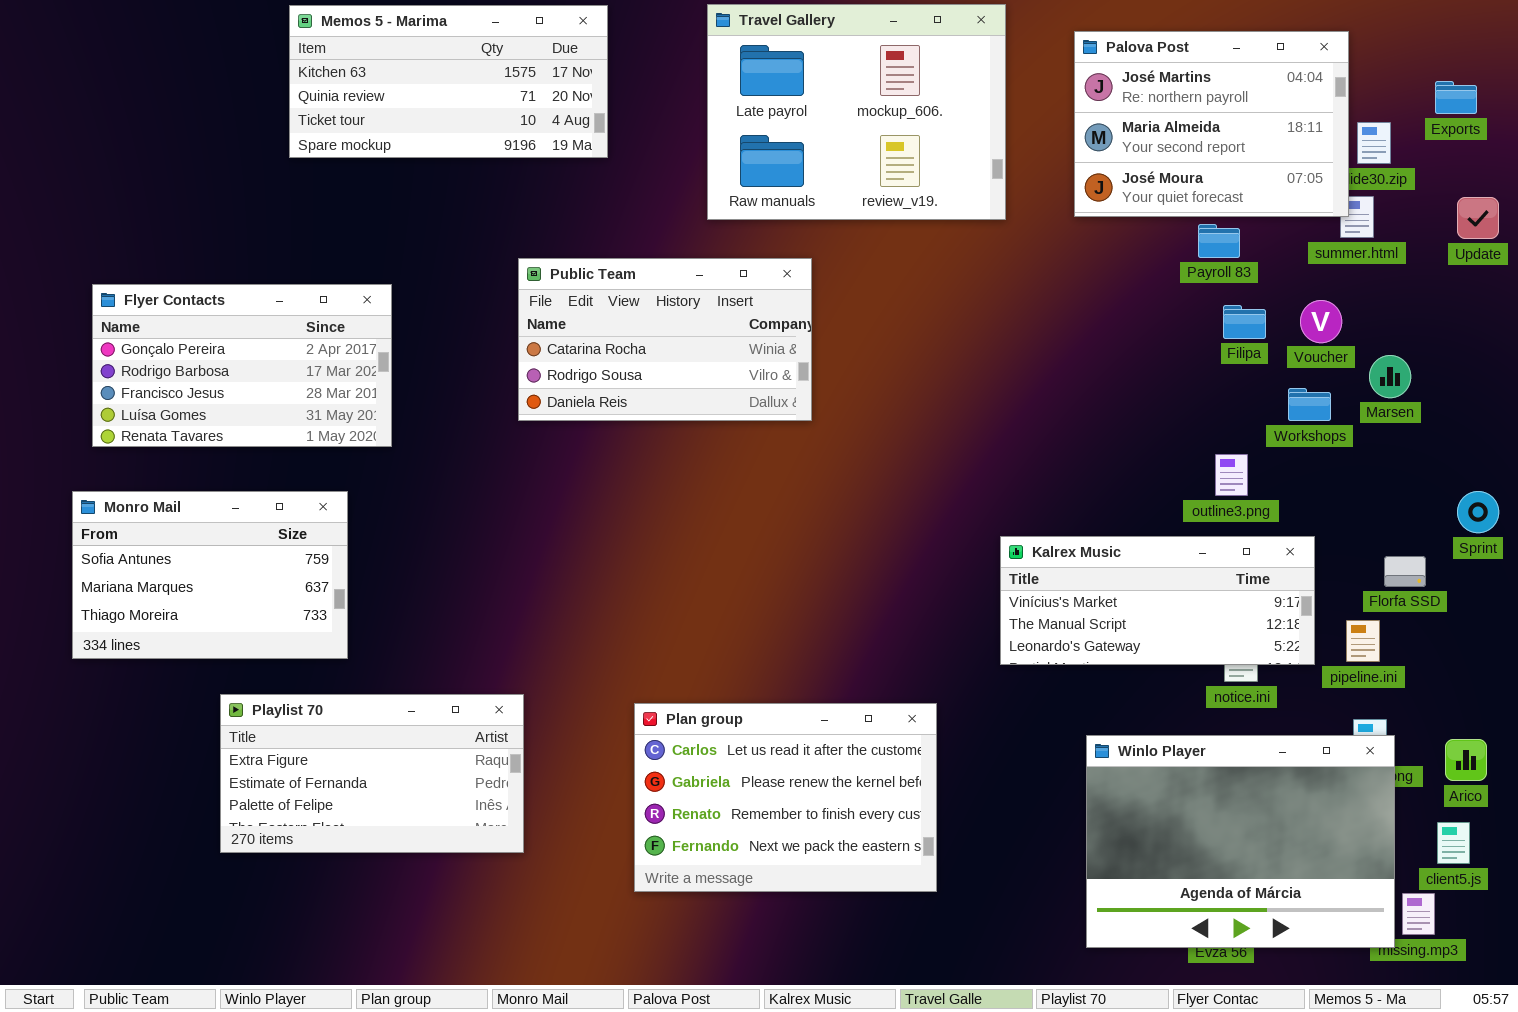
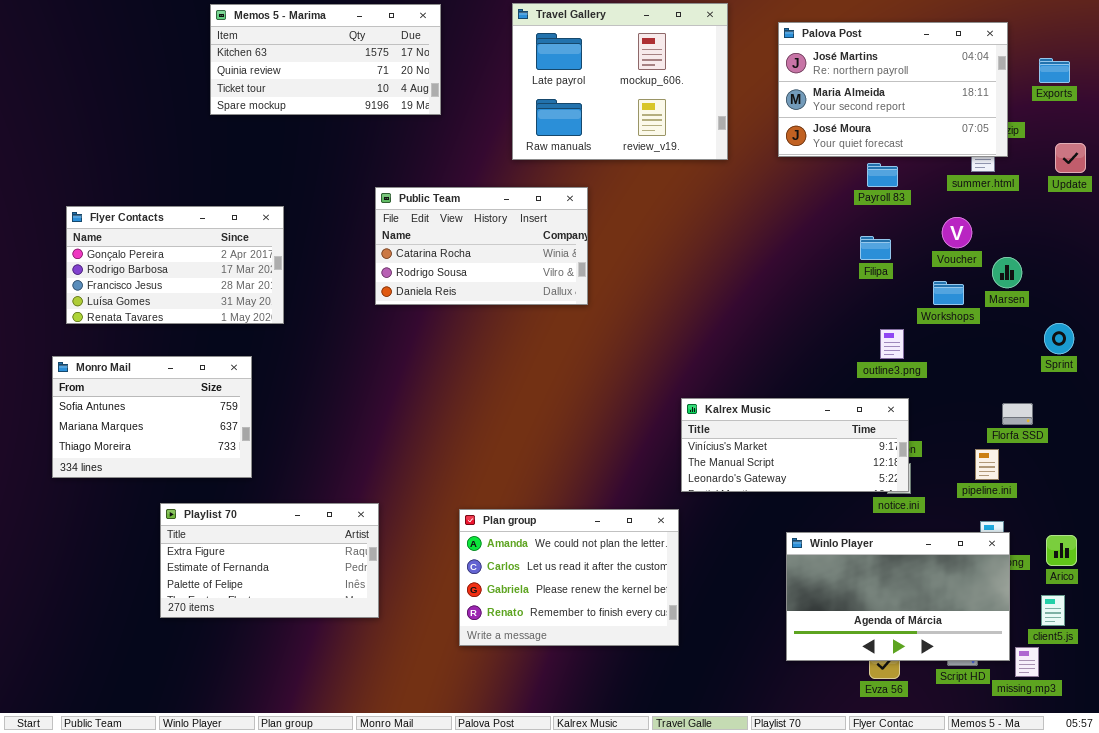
Palova Post: [1074,31,1349,217] -> [778,22,1008,157], resized
Filipa: [1223,305,1266,339] -> [860,236,891,260], moved
Sprint: [1457,491,1499,533] -> [1044,323,1074,354], moved
Kalrex Music: [1000,536,1315,665] -> [681,398,909,492], moved
Plan group: [634,703,937,892] -> [459,509,679,646], scrolled up 1 row
Winlo Player: [1086,735,1395,948] -> [786,532,1010,661], resized

